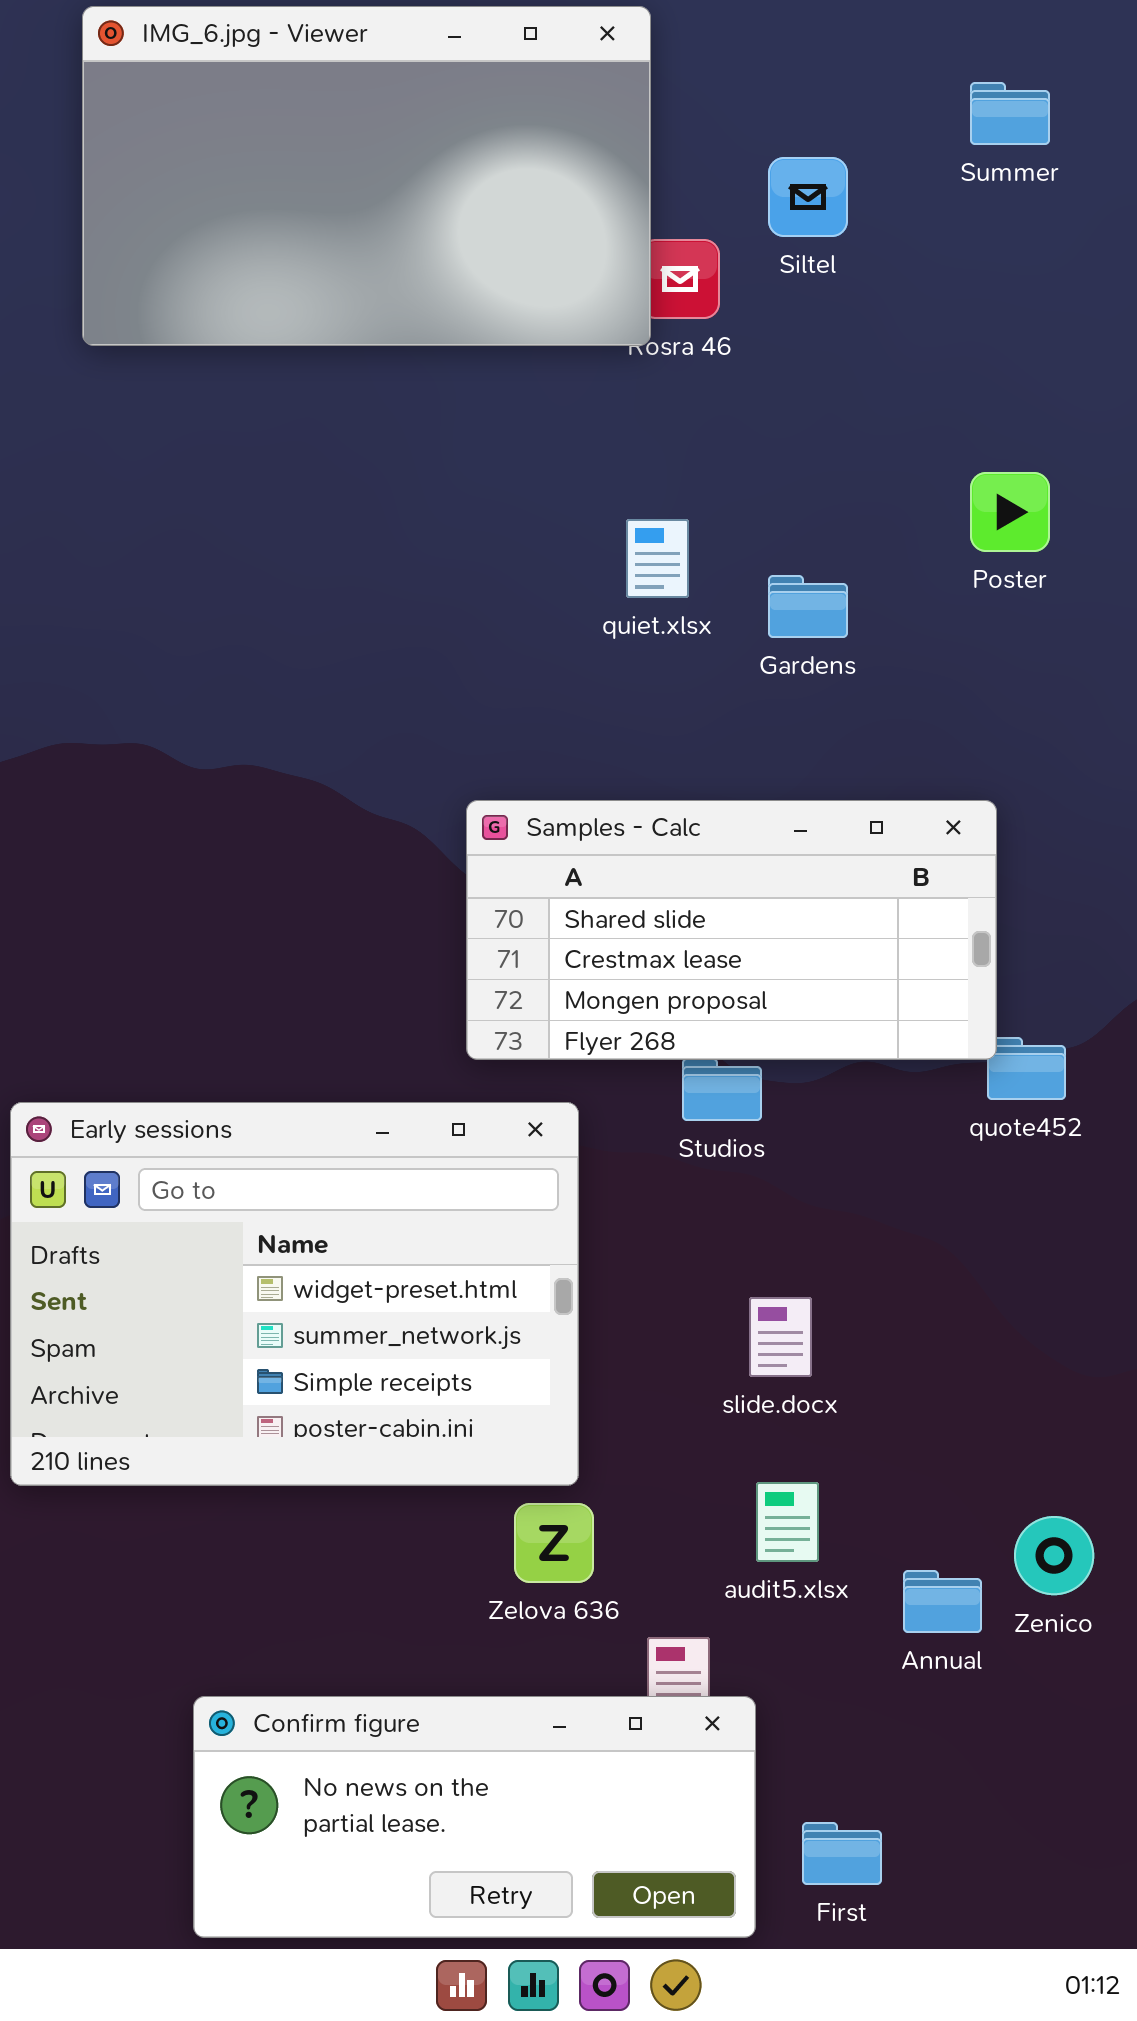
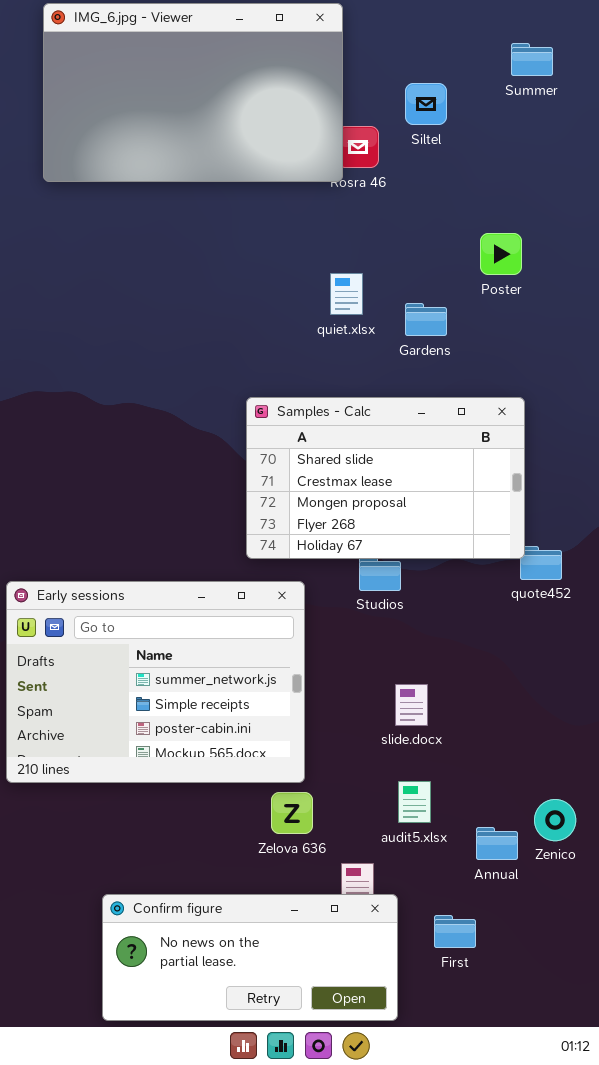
Poster: [970,472,1050,552] -> [480,233,522,275], moved
Samples - Calc: [466,800,997,1060] -> [246,397,525,559], resized
Early sessions: [10,1102,579,1486] -> [6,581,305,783], scrolled down 1 row
First: [802,1822,882,1885] -> [434,915,476,948], moved

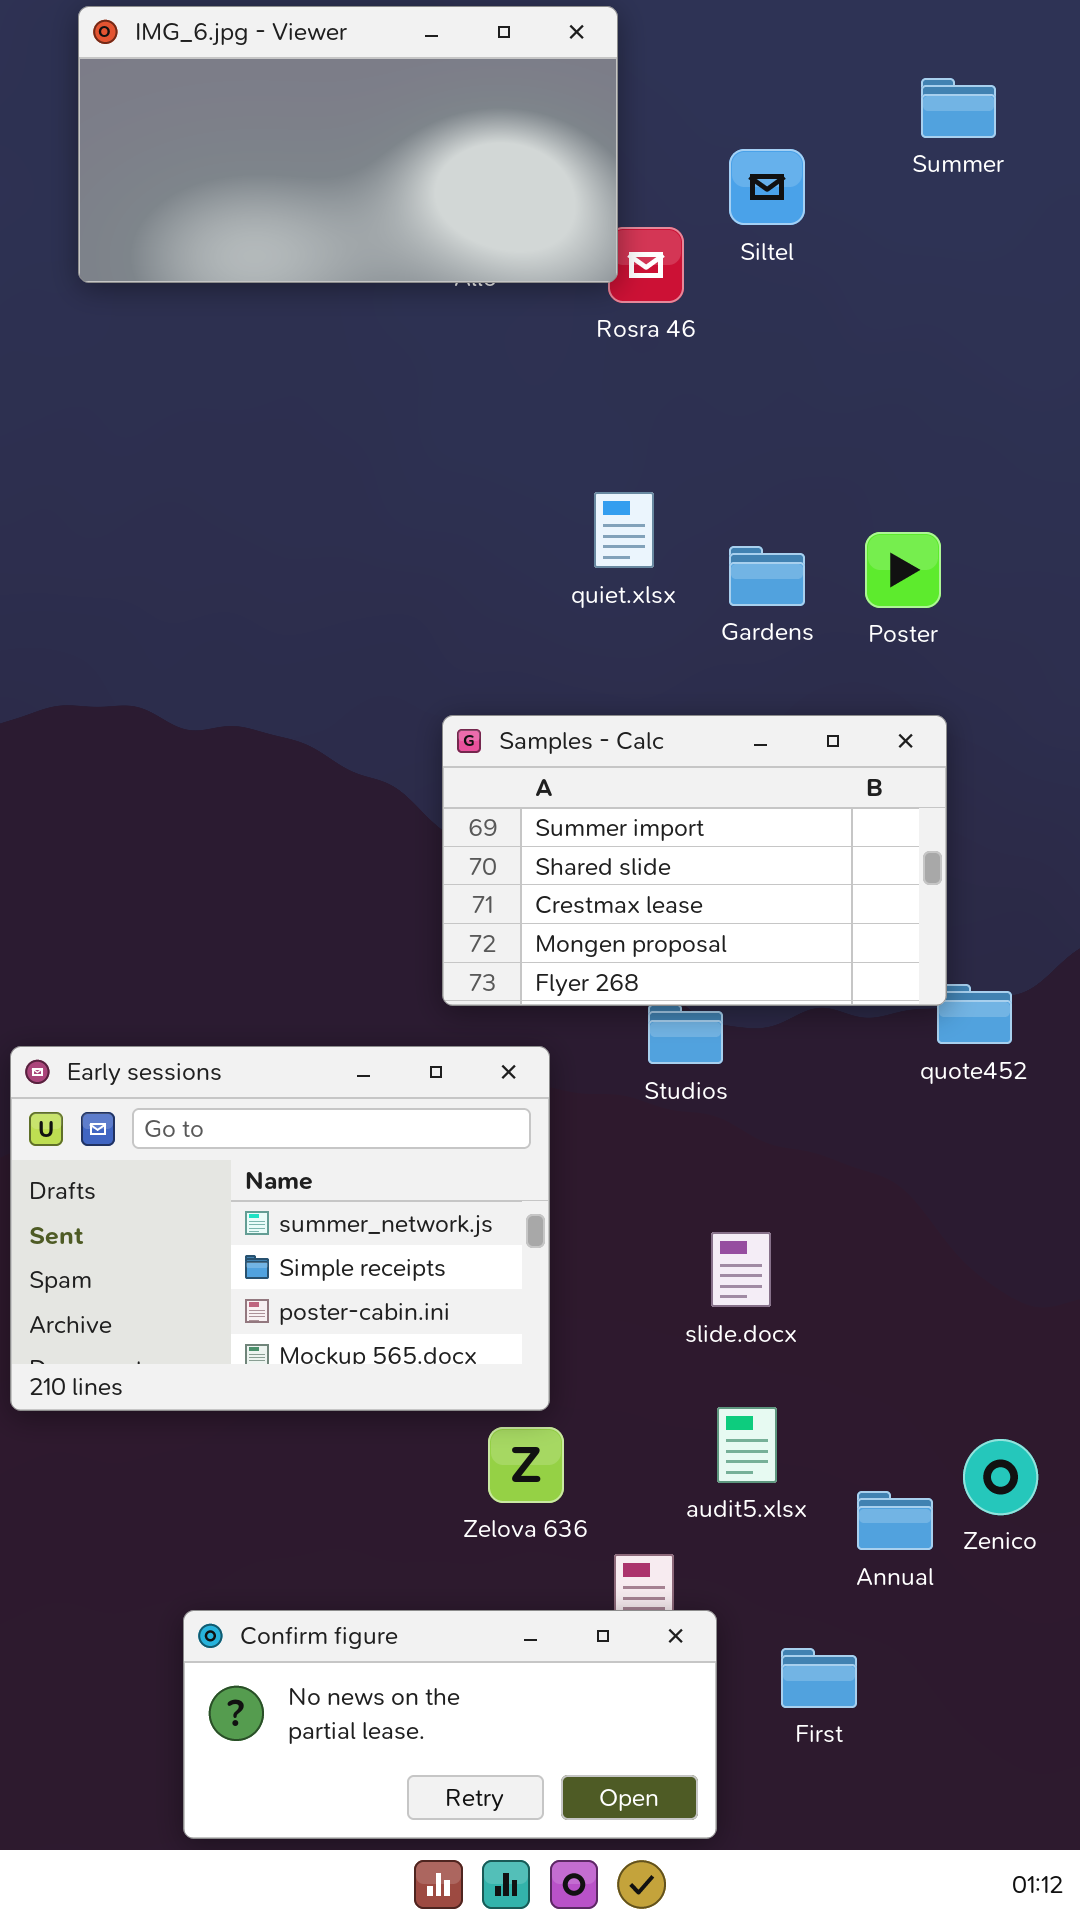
IMG_6.jpg - Viewer: [43,3,343,182] -> [78,6,618,283], resized
Poster: [480,233,522,275] -> [865,532,941,608], moved
Samples - Calc: [246,397,525,559] -> [442,715,947,1006], scrolled up 1 row

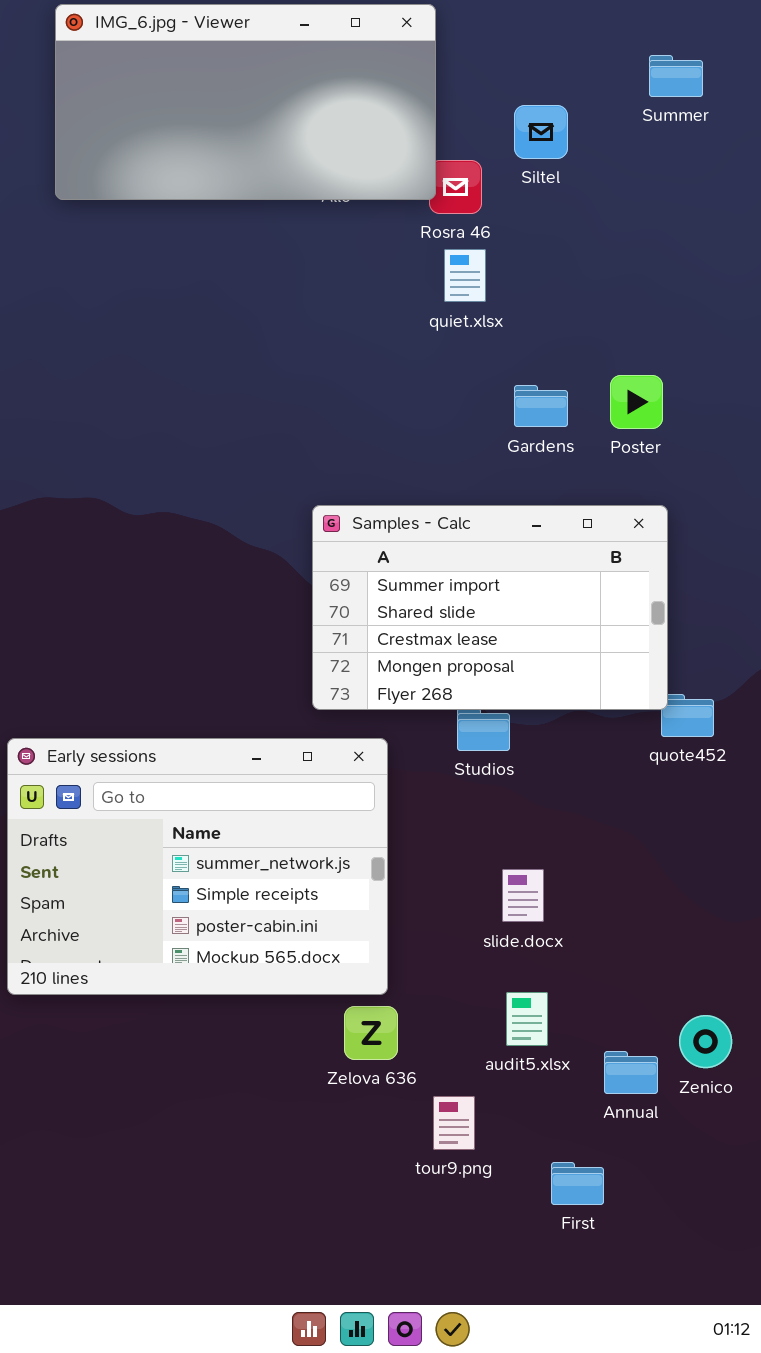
quiet.xlsx: [594,492,654,568] -> [444,249,486,302], moved
Confirm figure: [183,1610,717,1839] -> none, closed

